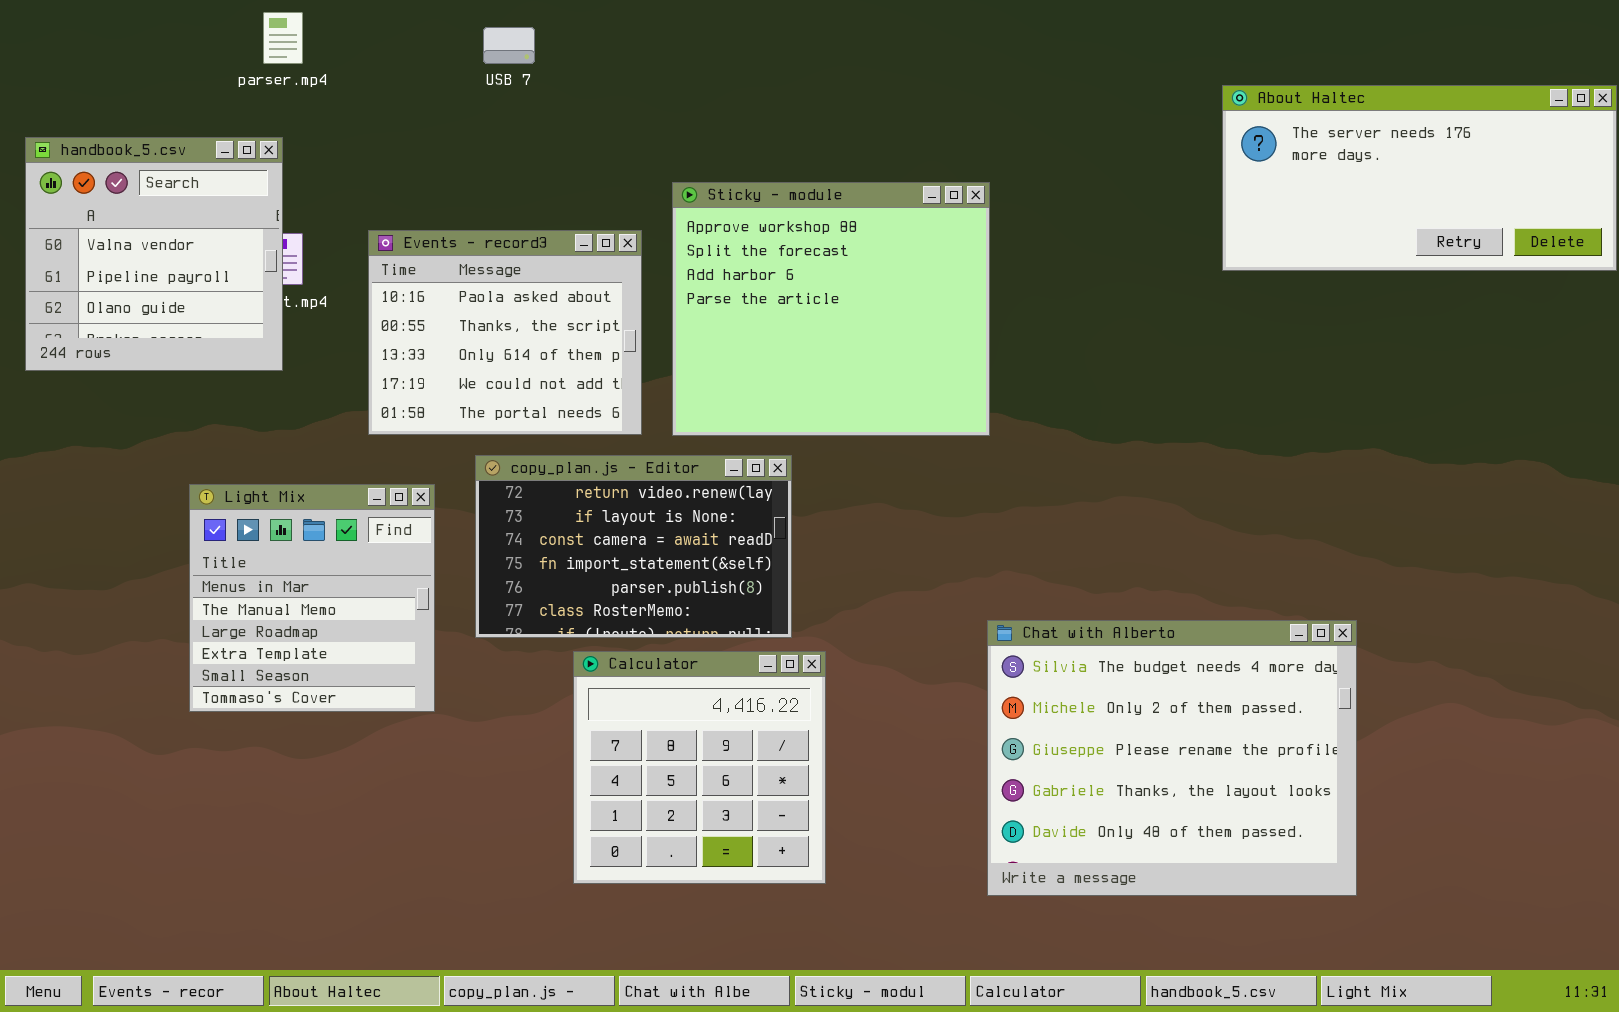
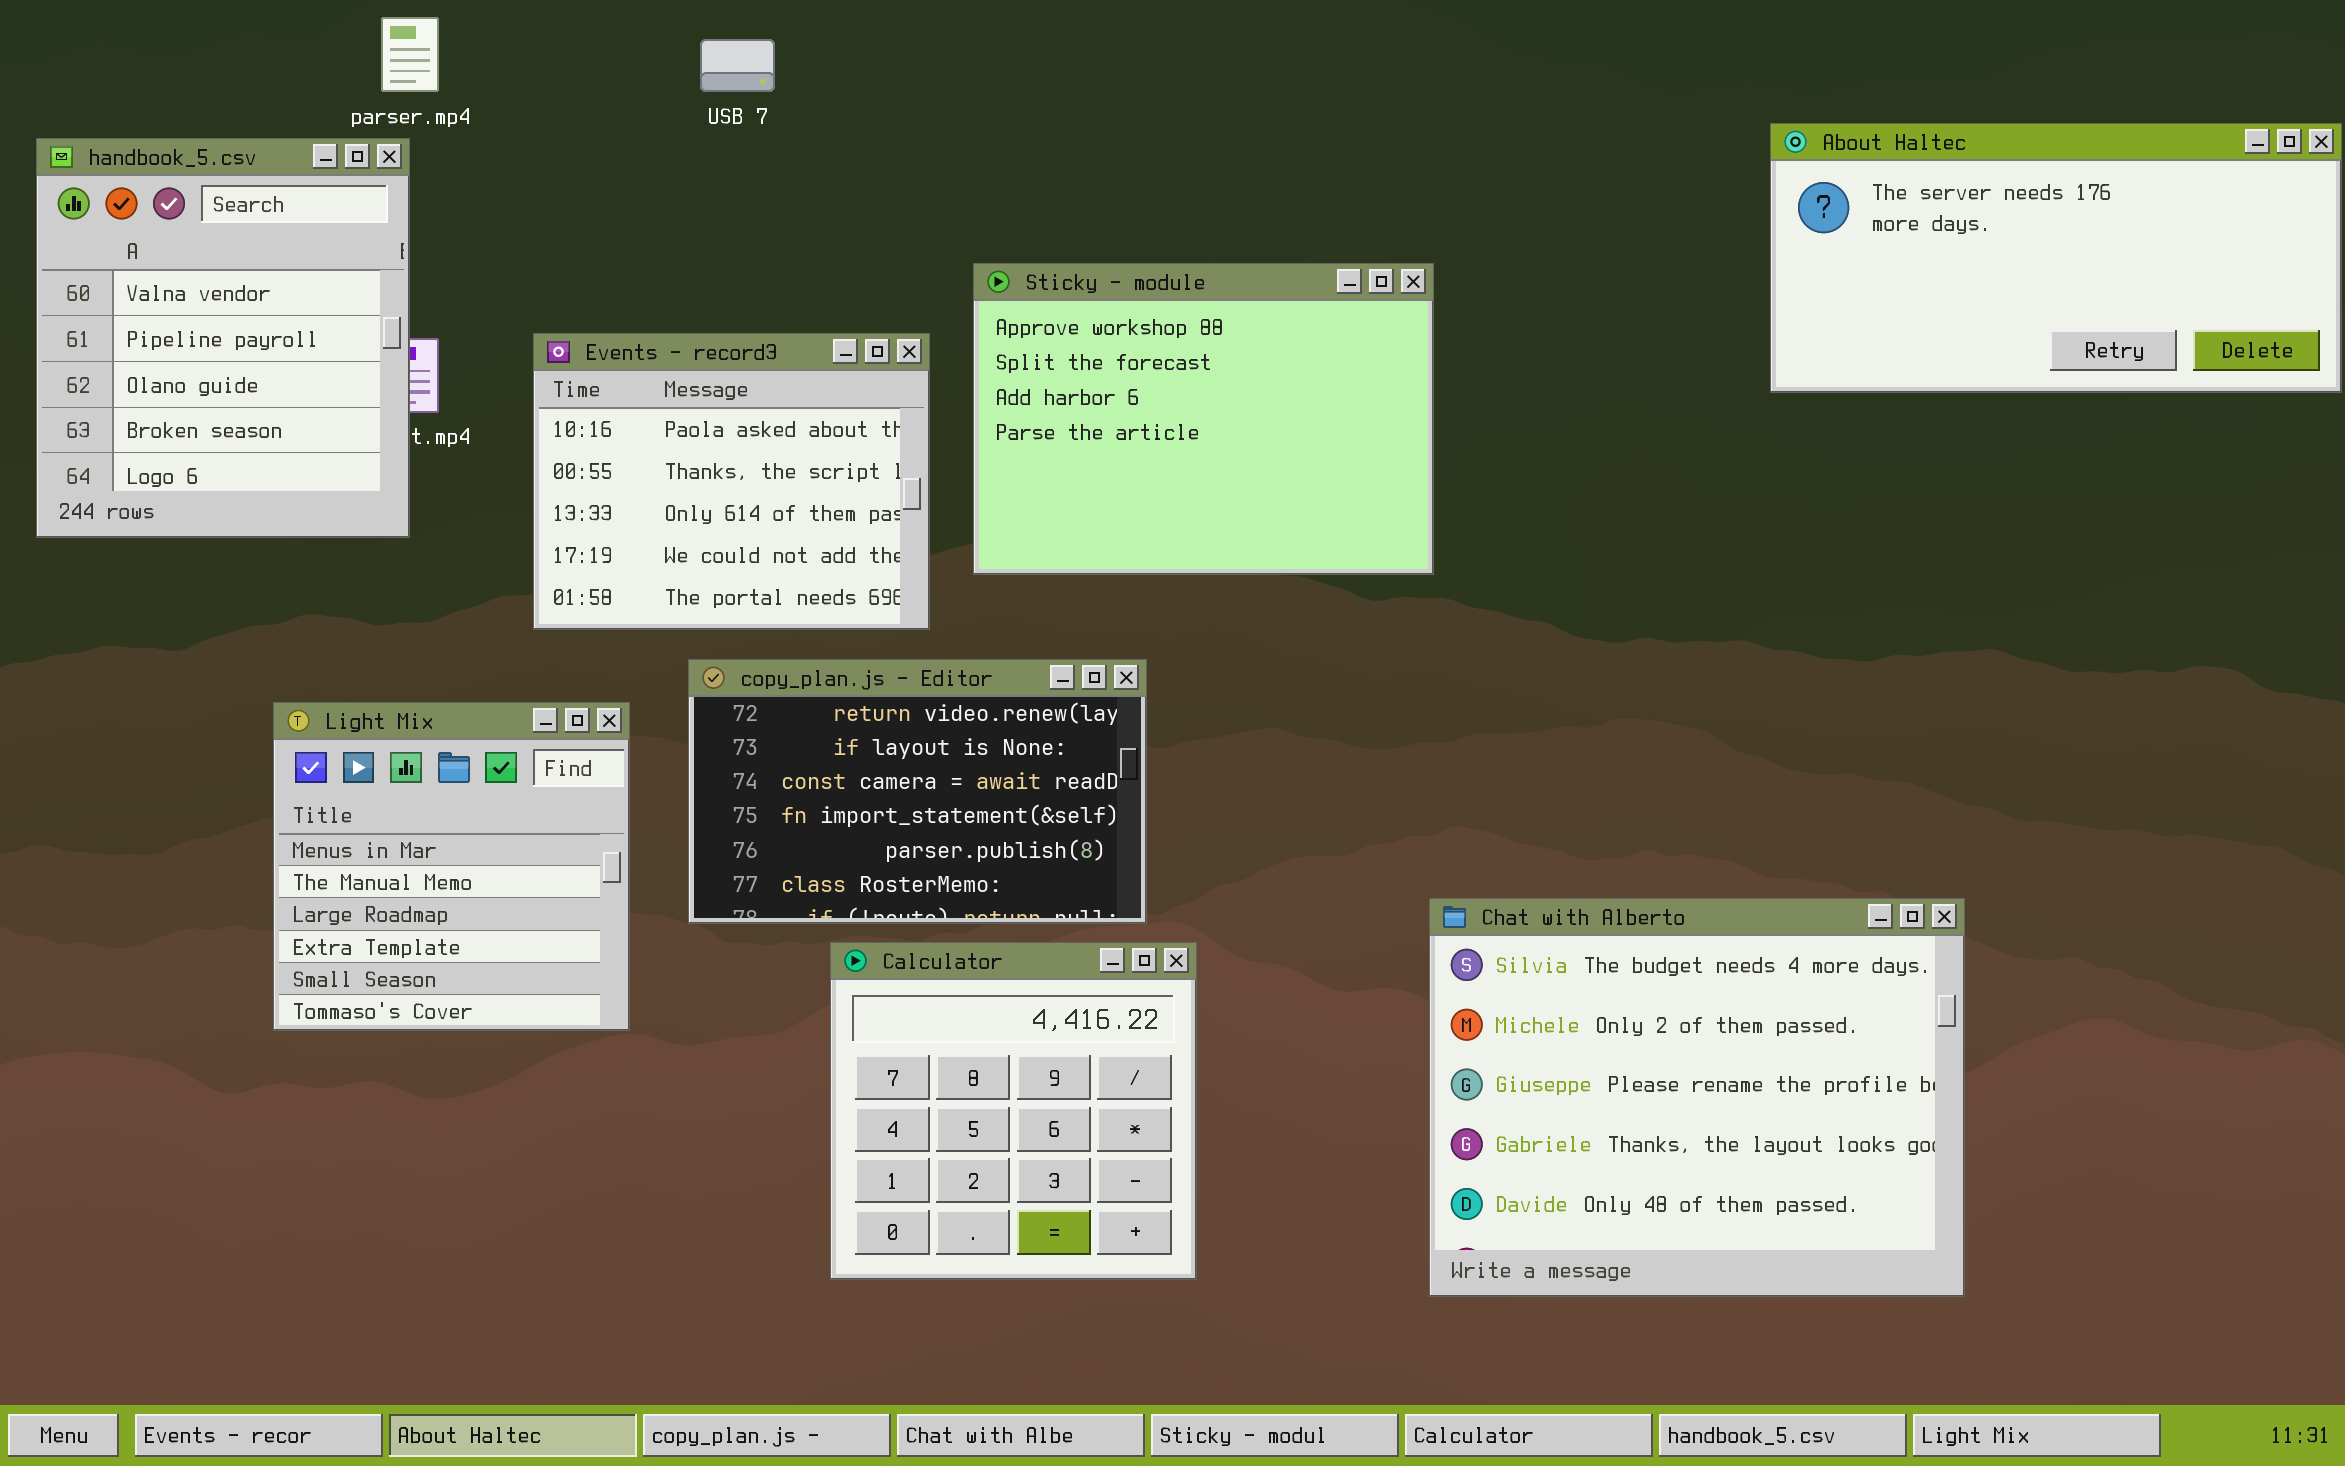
handbook_5.csv: [25,137,283,371] -> [36,138,410,538], resized
Sticky - module: [672,182,990,436] -> [973,263,1434,575], resized

